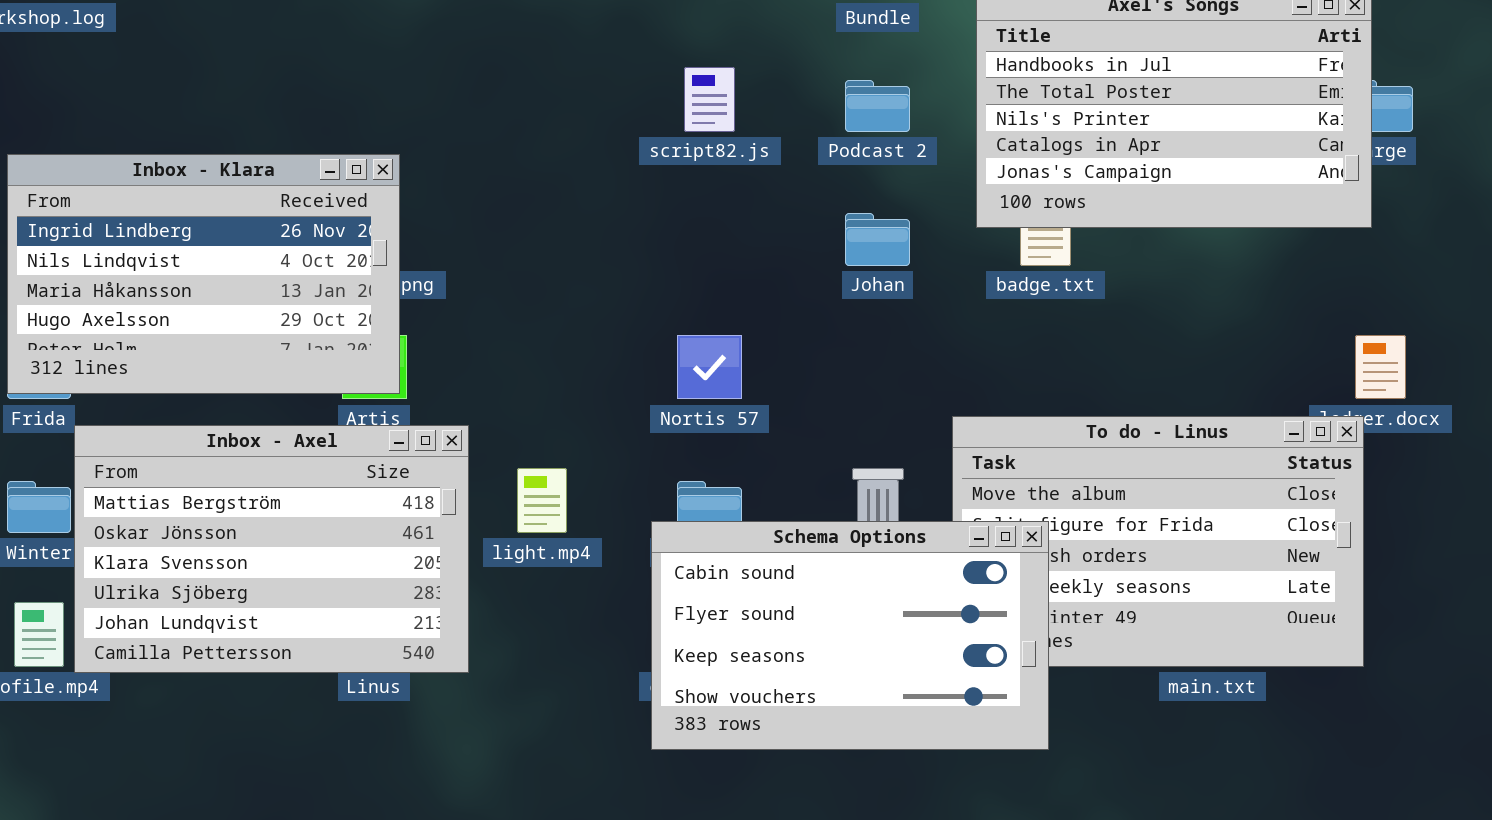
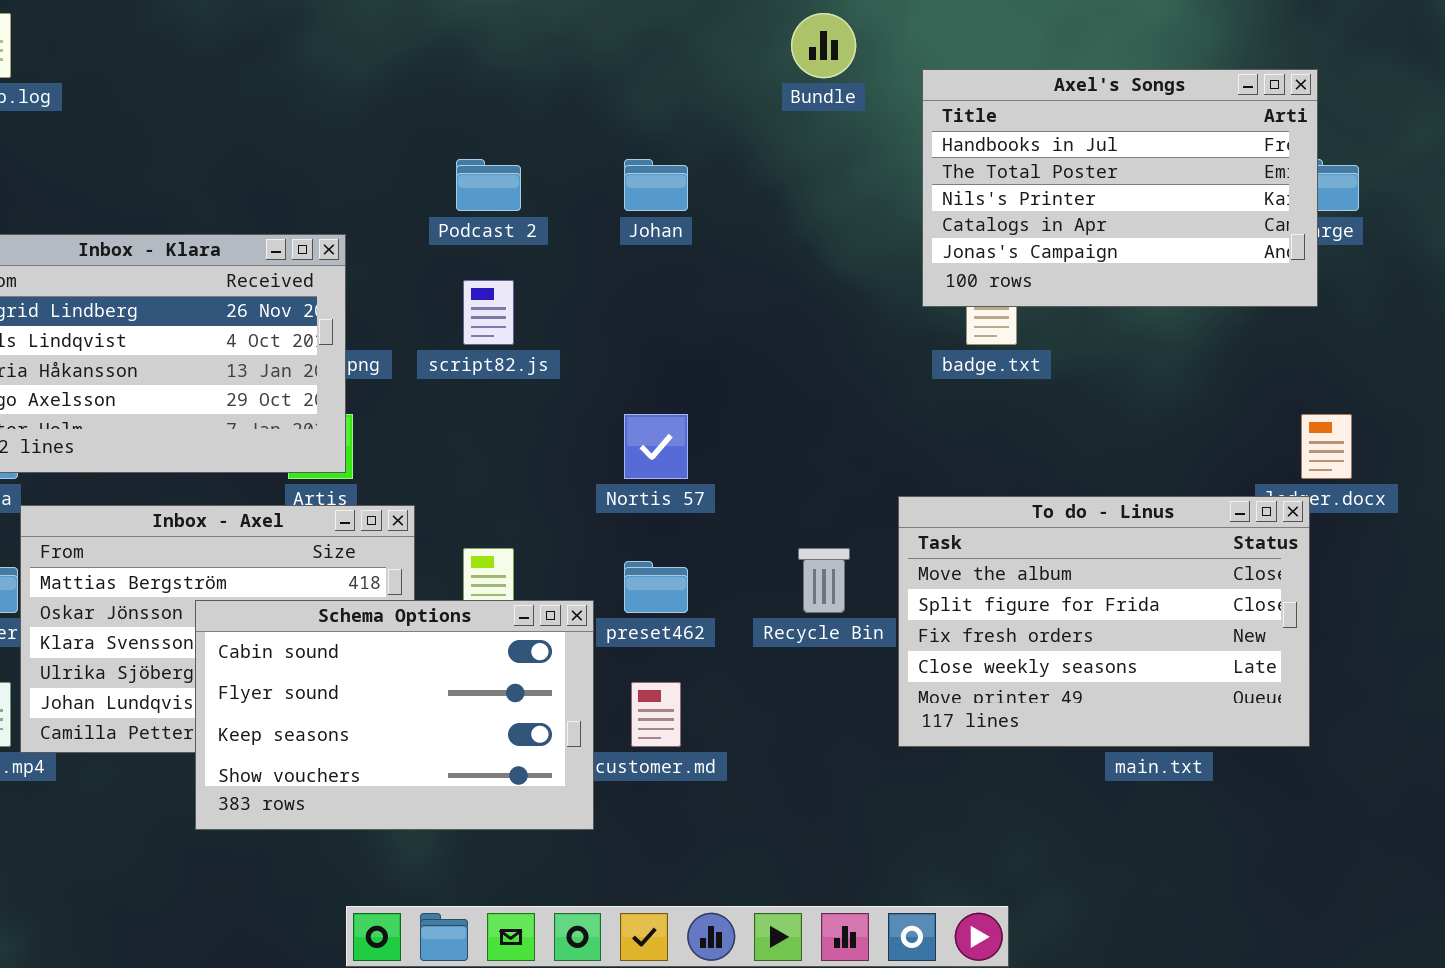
script82.js: [684,67,735,132] -> [463,280,514,345], moved
Podcast 2: [845,80,910,132] -> [456,159,521,211], moved
Johan: [845,213,910,266] -> [624,159,688,211], moved
Schema Options: [651,521,1049,750] -> [195,600,594,830], moved

